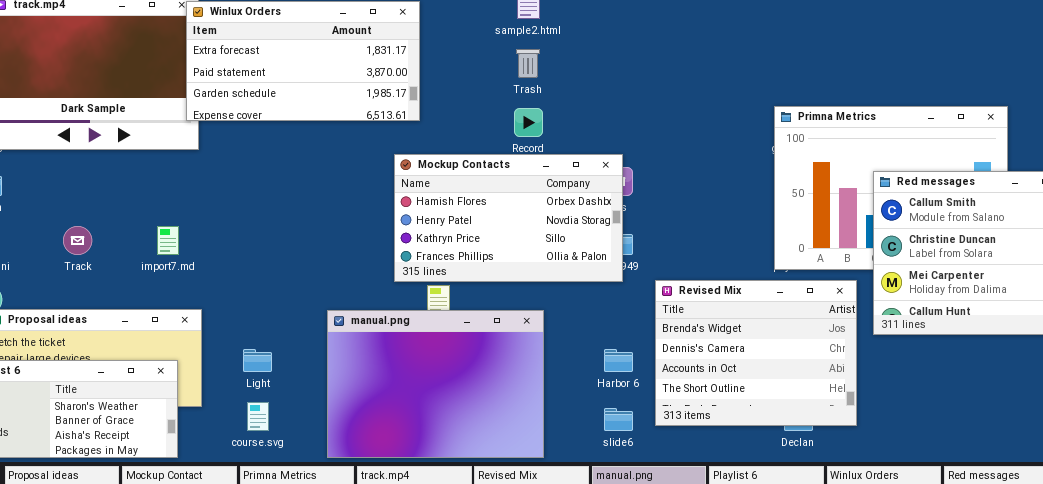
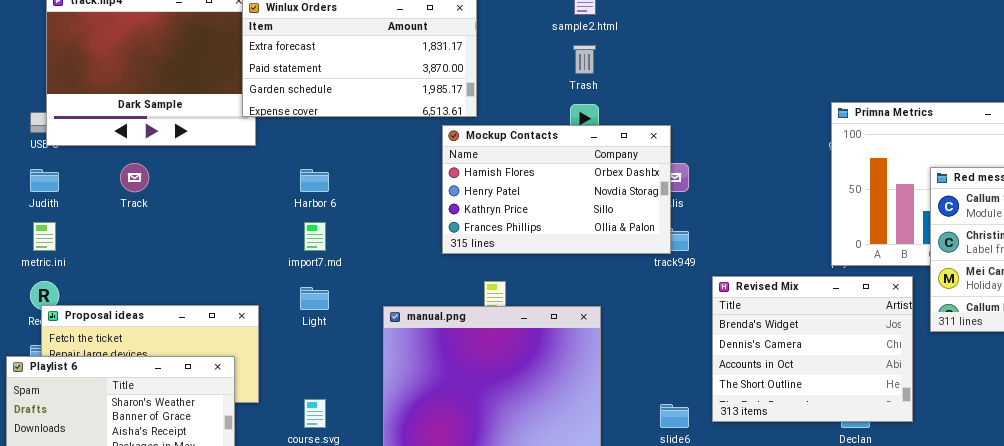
Mockup Contacts: [394,154,623,282] -> [442,125,671,254], moved
Track: [63,226,92,255] -> [120,163,149,192], moved
import7.md: [157,226,179,255] -> [304,222,326,251], moved
Light: [243,349,272,372] -> [300,287,329,310], moved
Harbor 6: [604,349,633,372] -> [300,169,329,192], moved

